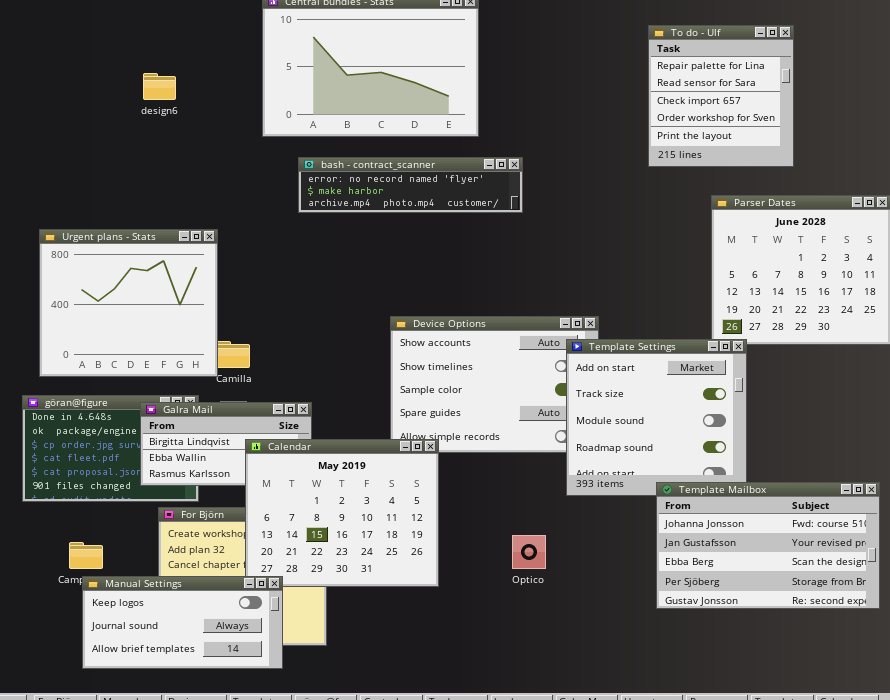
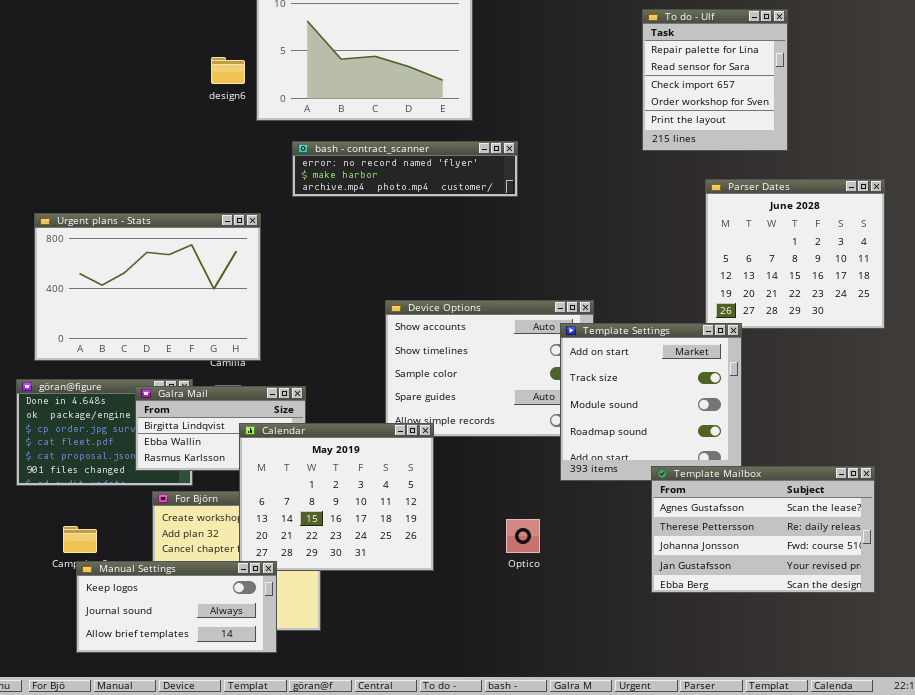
design6: [143,73,176,100] -> [211,57,245,84], moved
Urgent plans - Stats: [39,229,218,377] -> [34,213,261,361], resized
Template Mailbox: [656,482,880,609] -> [651,466,875,593], scrolled up 2 rows

